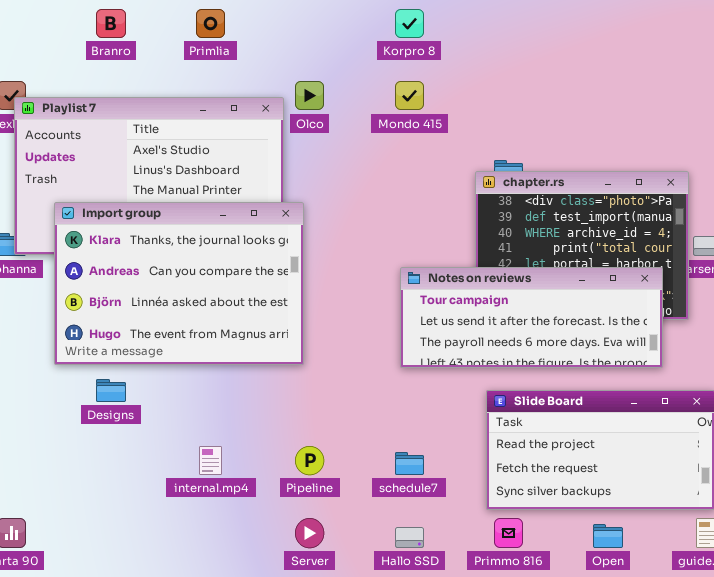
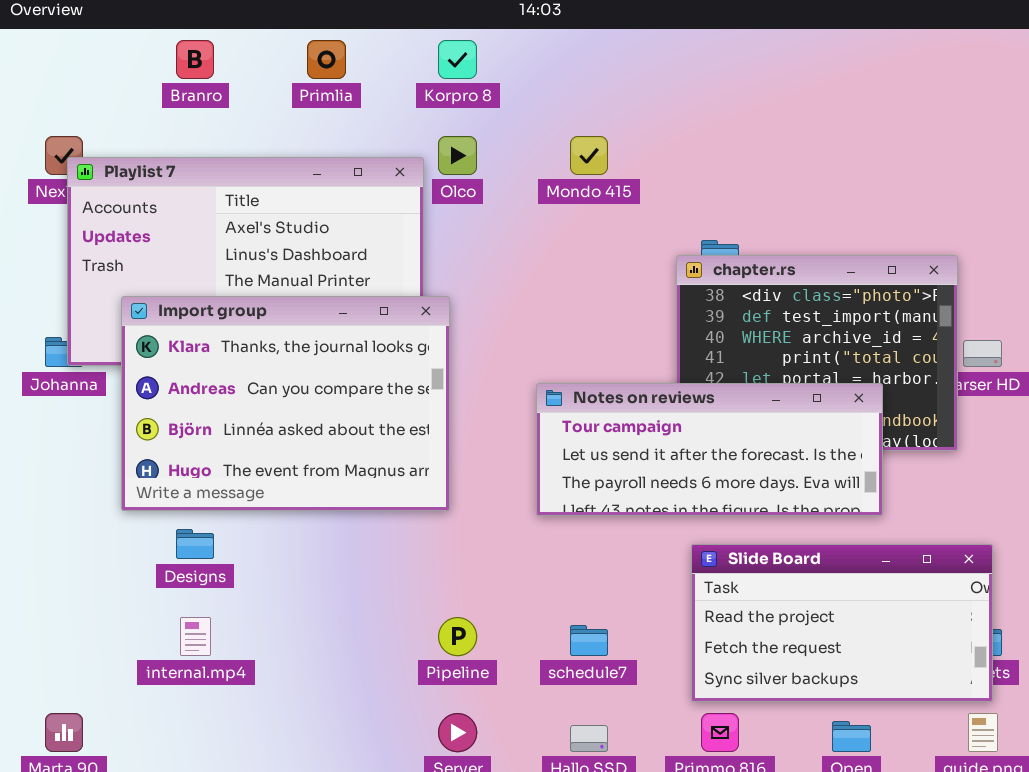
Korpro 8: [395,9,424,38] -> [438,40,477,79], moved
Notes on reviews: [400,267,663,368] -> [536,383,883,516], moved
internal.mp4: [199,446,222,475] -> [180,617,211,656], moved

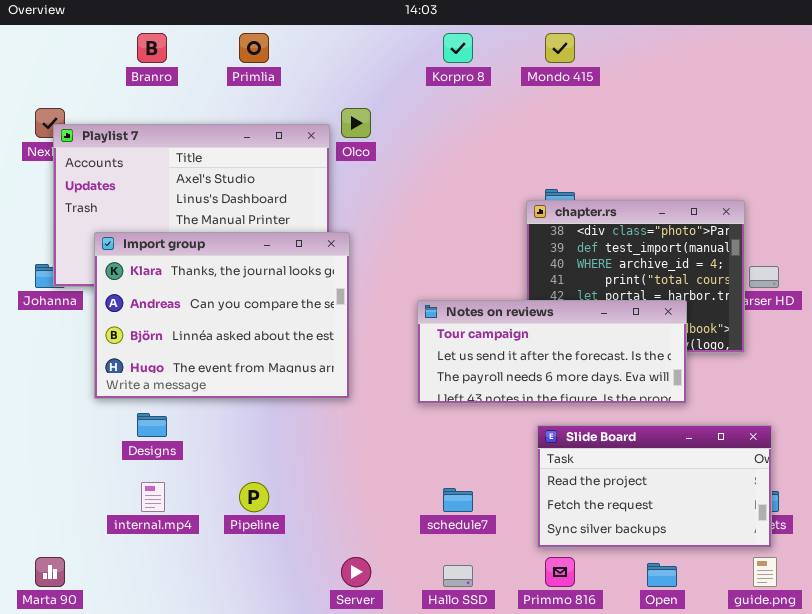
Korpro 8: [438,40,477,79] -> [443,33,473,63], moved
Mondo 415: [570,136,608,175] -> [545,33,575,63], moved
Pipeline: [438,617,477,656] -> [239,482,269,512], moved

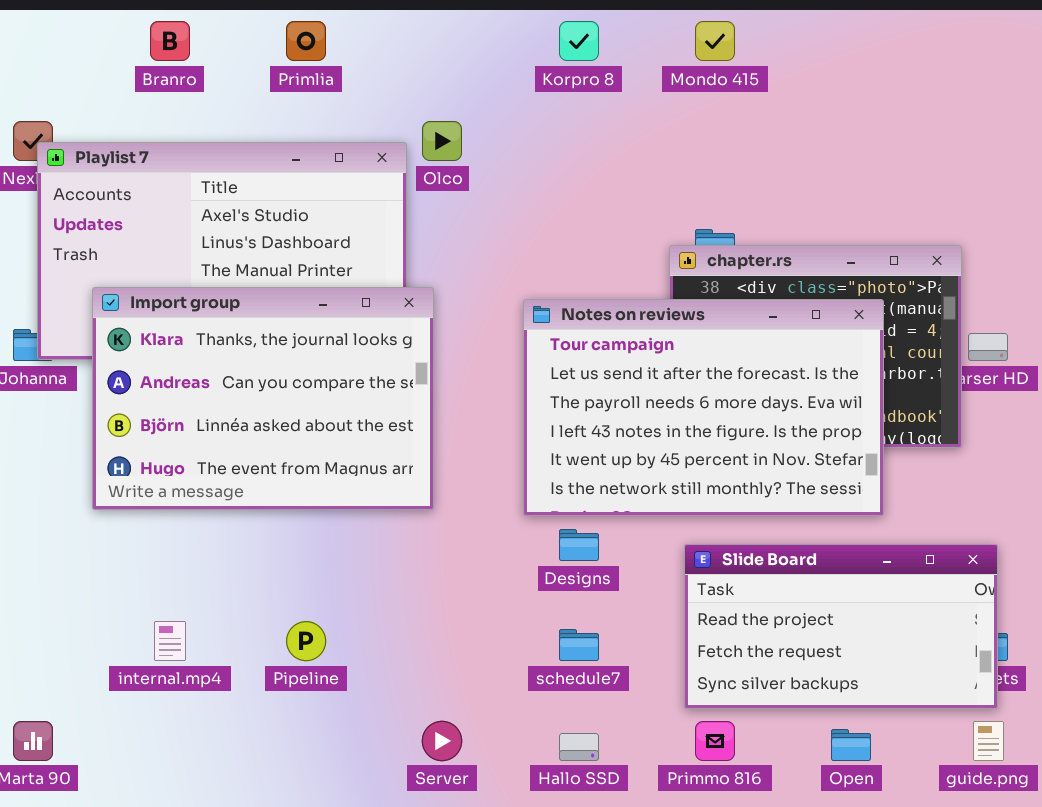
Notes on reviews: [417,300,687,404] -> [523,299,884,516], resized
Designs: [137,413,167,437] -> [559,529,599,561], moved

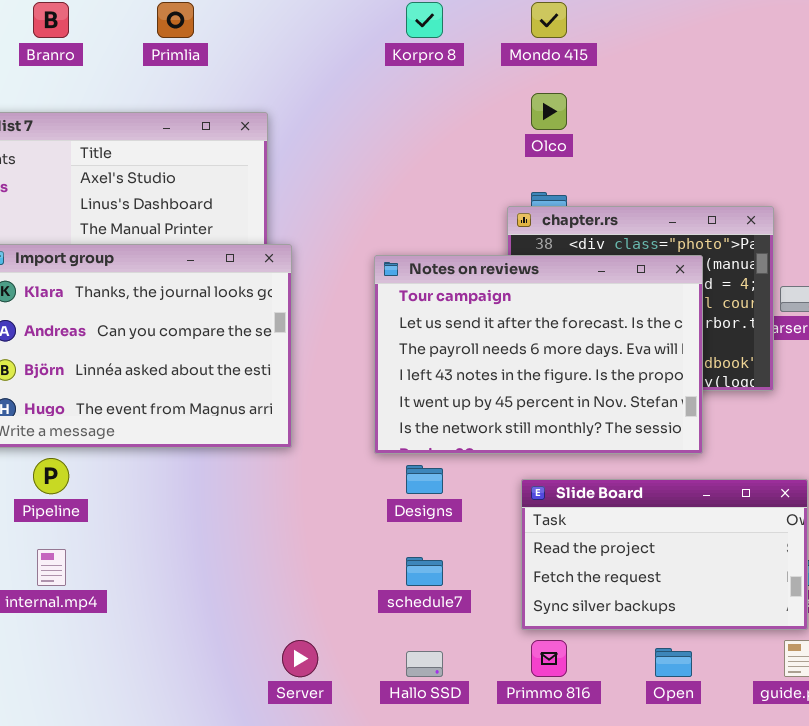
Olco: [422,121,462,161] -> [531,93,567,130], moved
Pipeline: [286,621,326,661] -> [33,458,69,494], moved

